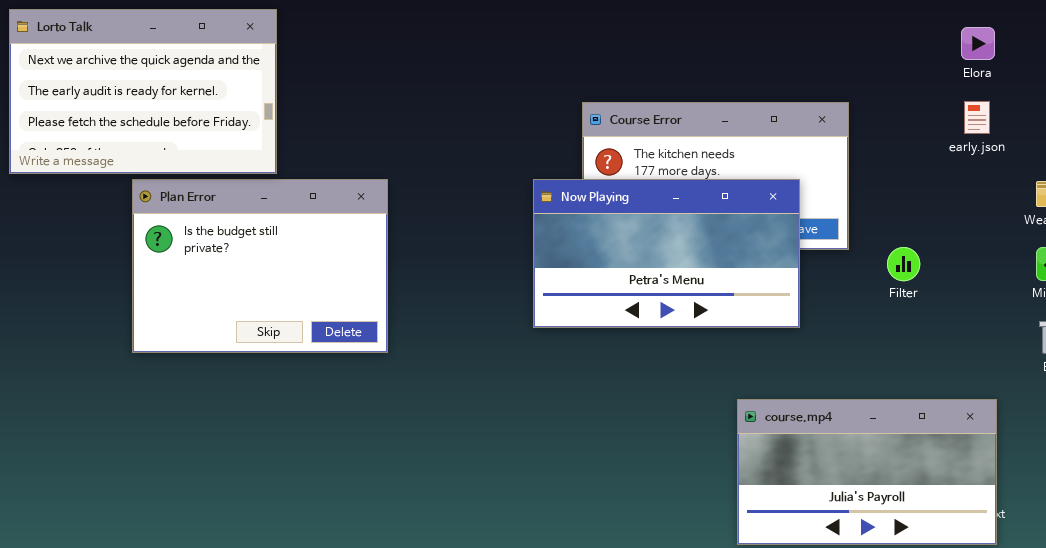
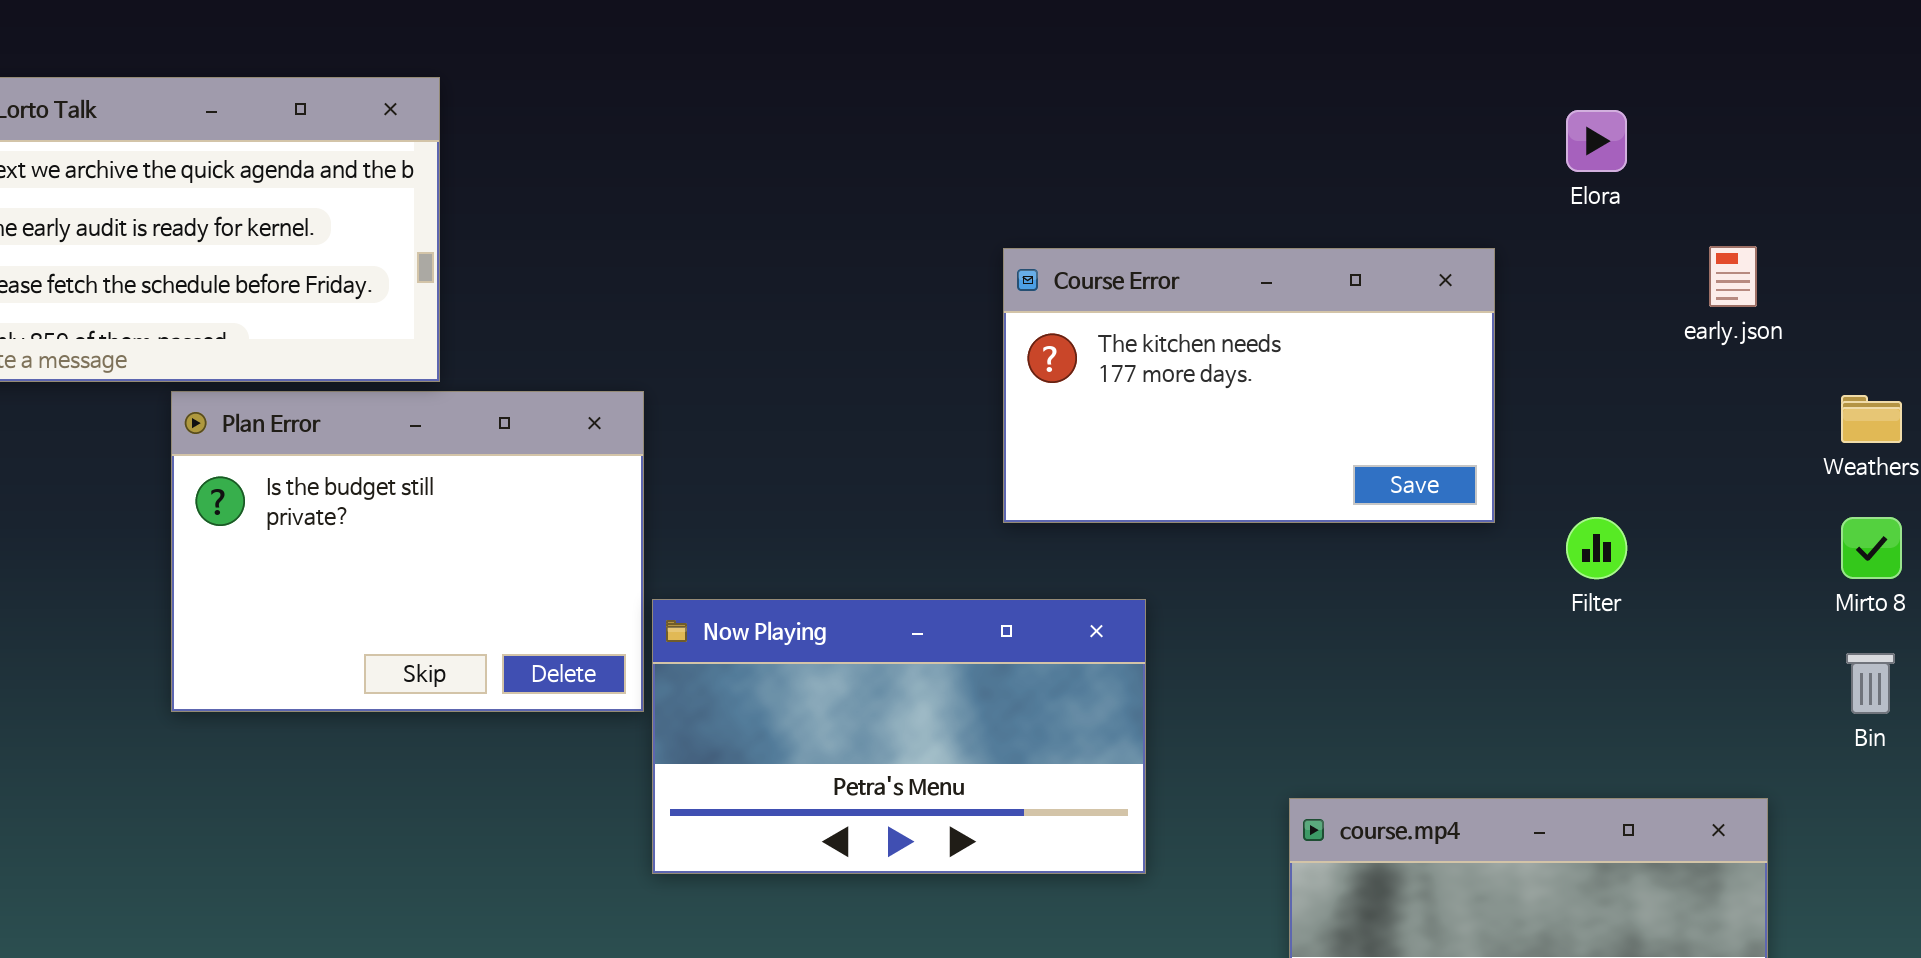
Elora: [961,27,995,60] -> [1566,110,1627,172], moved
Now Playing: [533,179,800,328] -> [652,599,1146,874], moved

